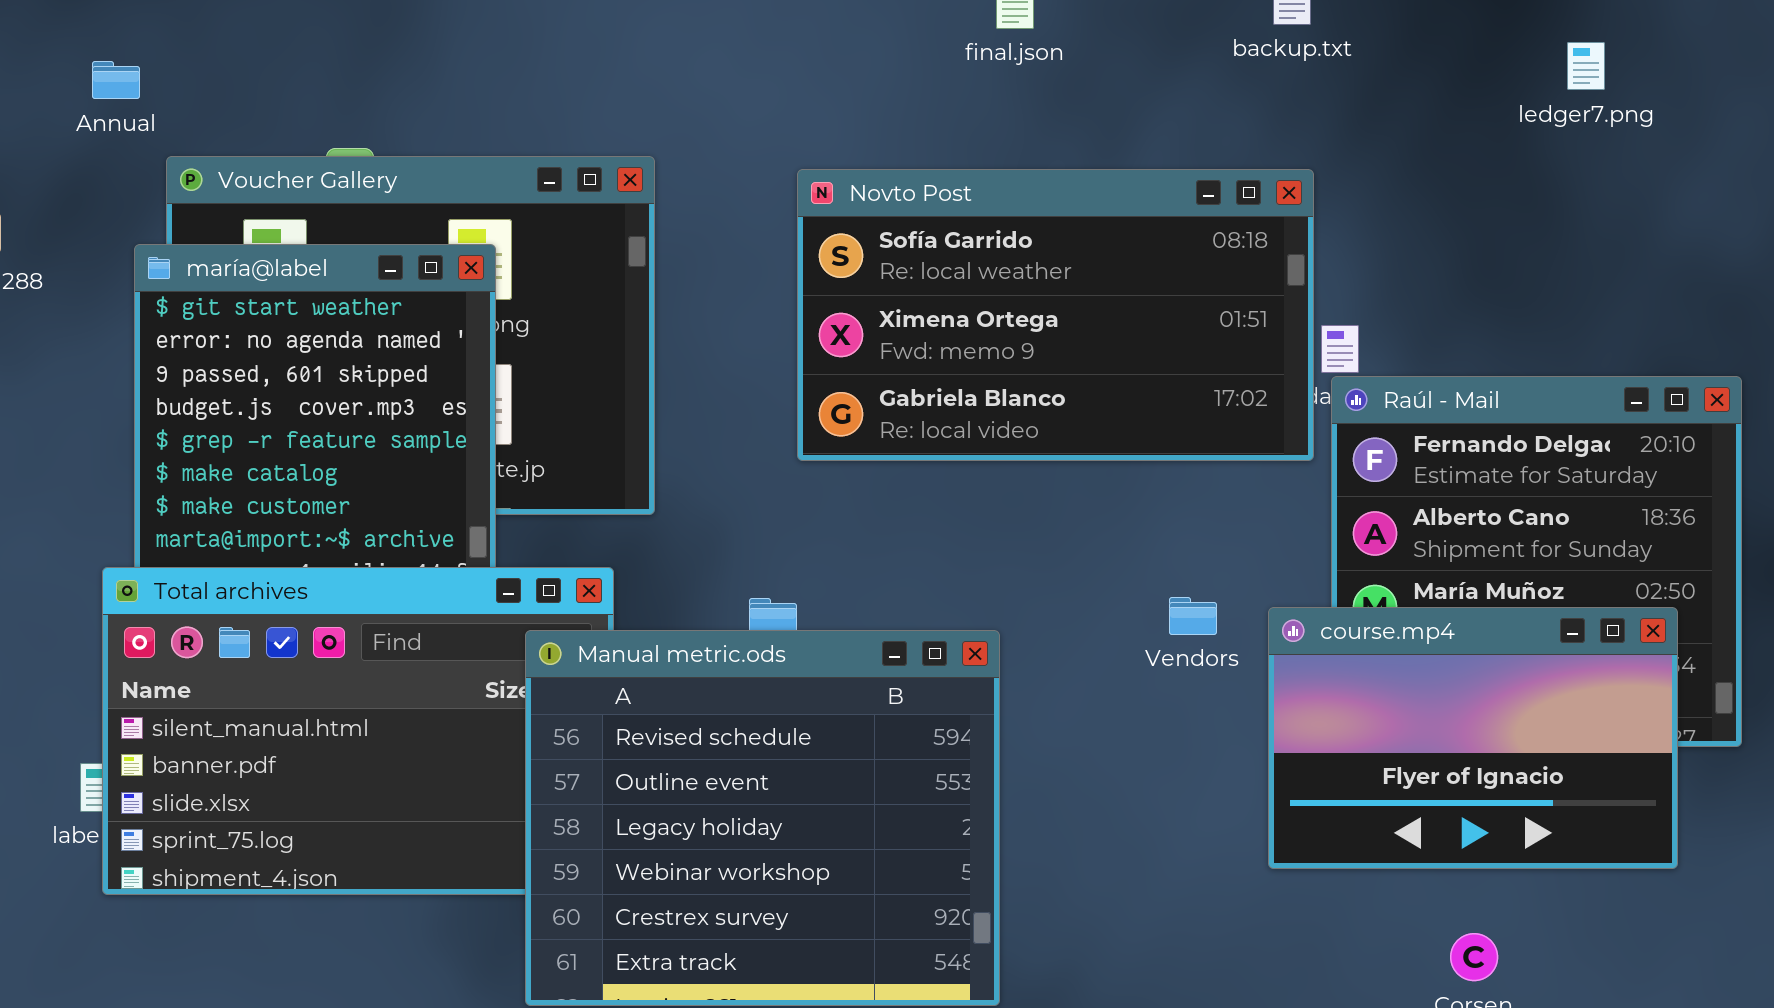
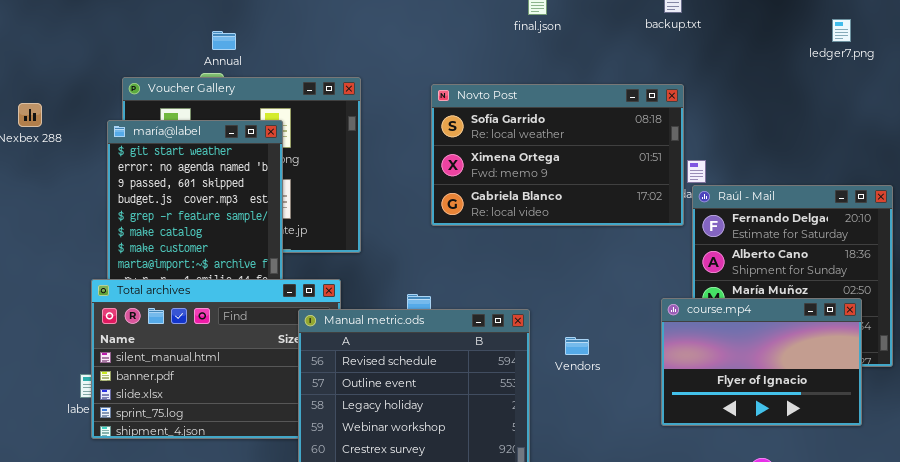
ledger7.png: [1567,42,1605,90] -> [832,19,851,42], moved
Annual: [92,61,140,99] -> [212,31,236,50], moved
Vendors: [1169,597,1217,635] -> [565,337,589,355], moved

